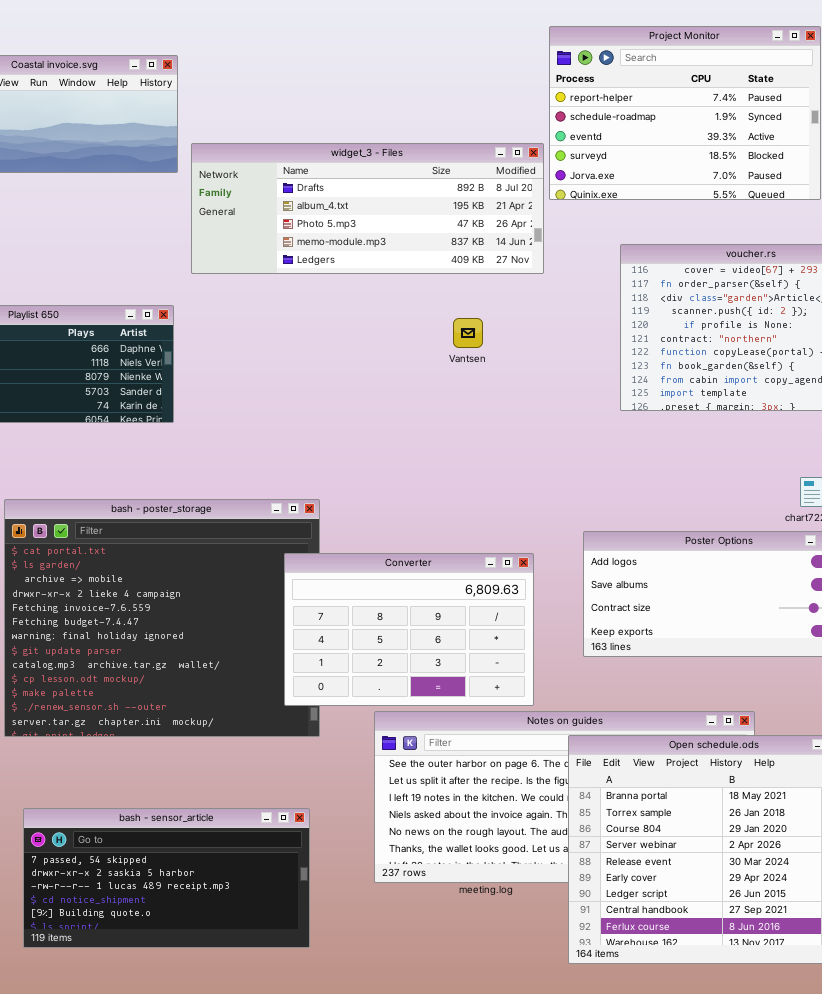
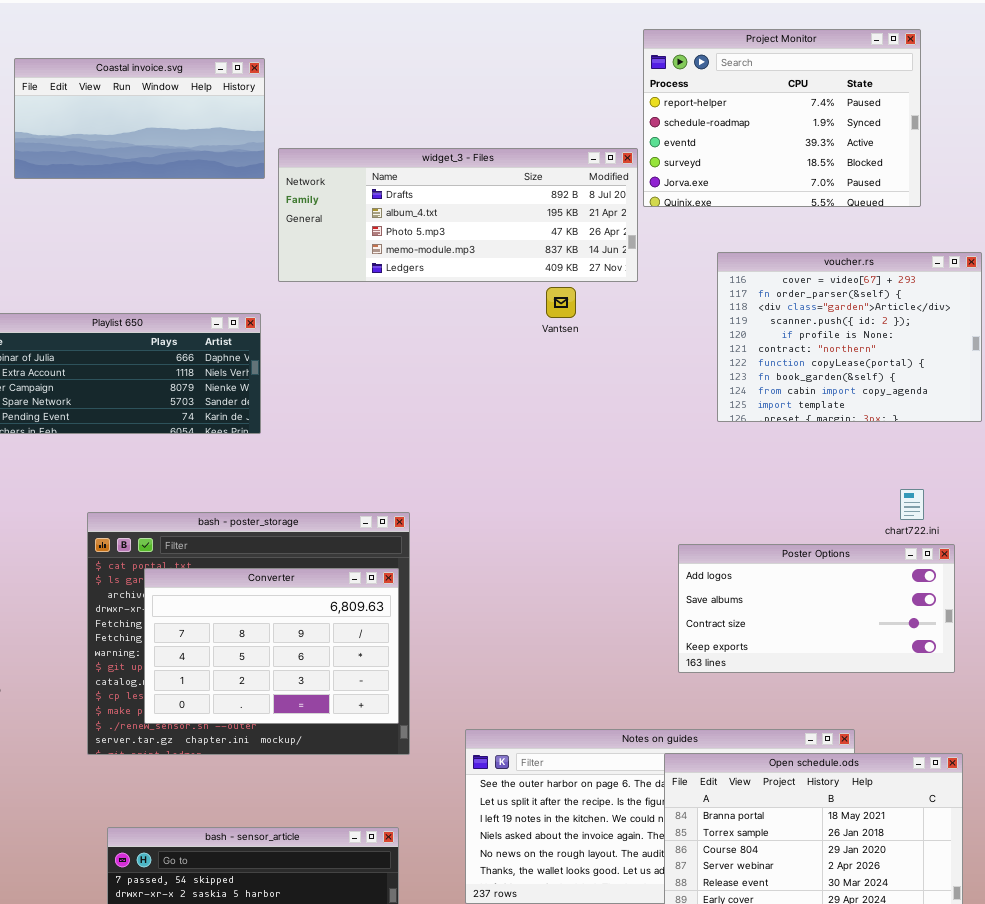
Vantsen: [453,318,483,348] -> [546,287,576,318], moved
Converter: [284,553,534,706] -> [144,568,399,724], moved

